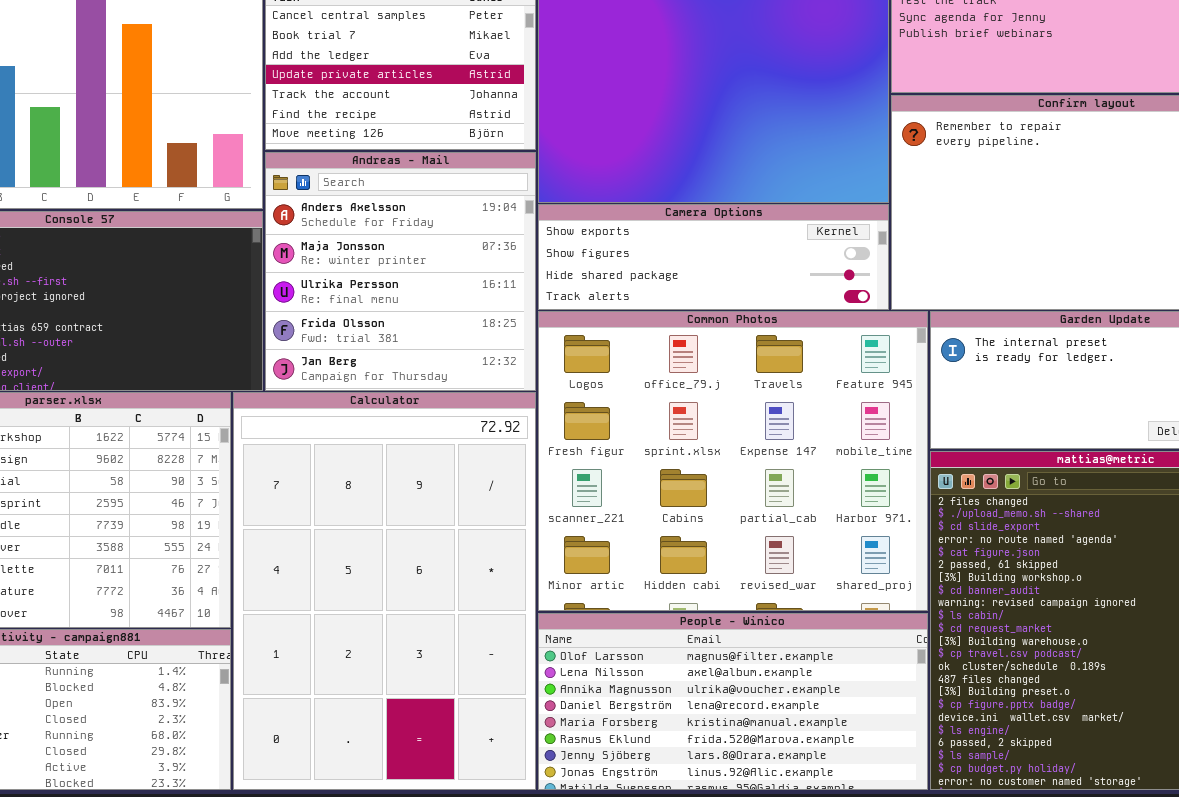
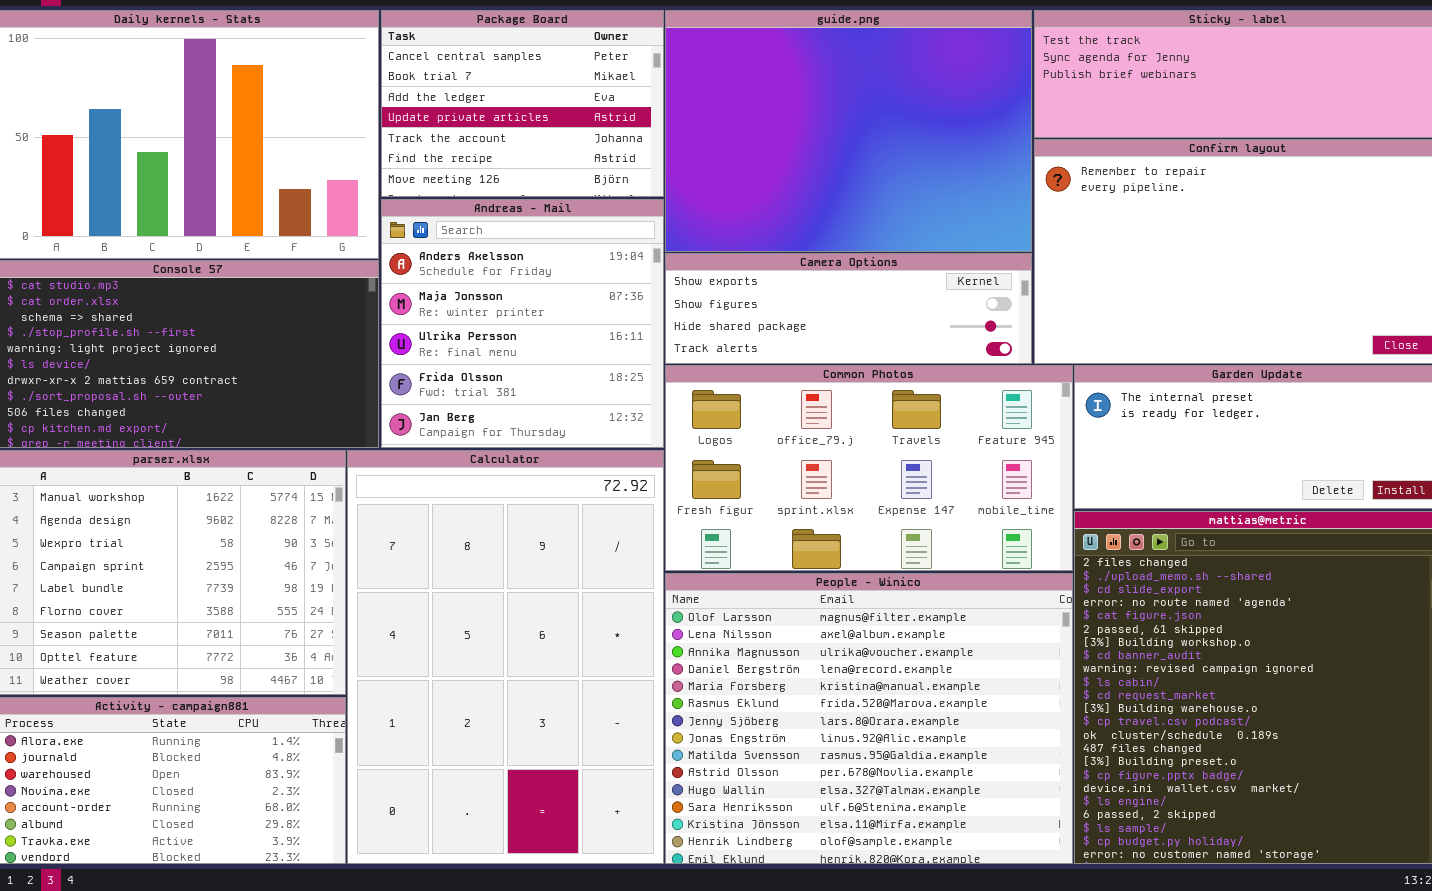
Common Photos: [538,311,928,611] -> [665,365,1073,571], resized
People - Winico: [538,613,928,790] -> [665,573,1073,864], resized

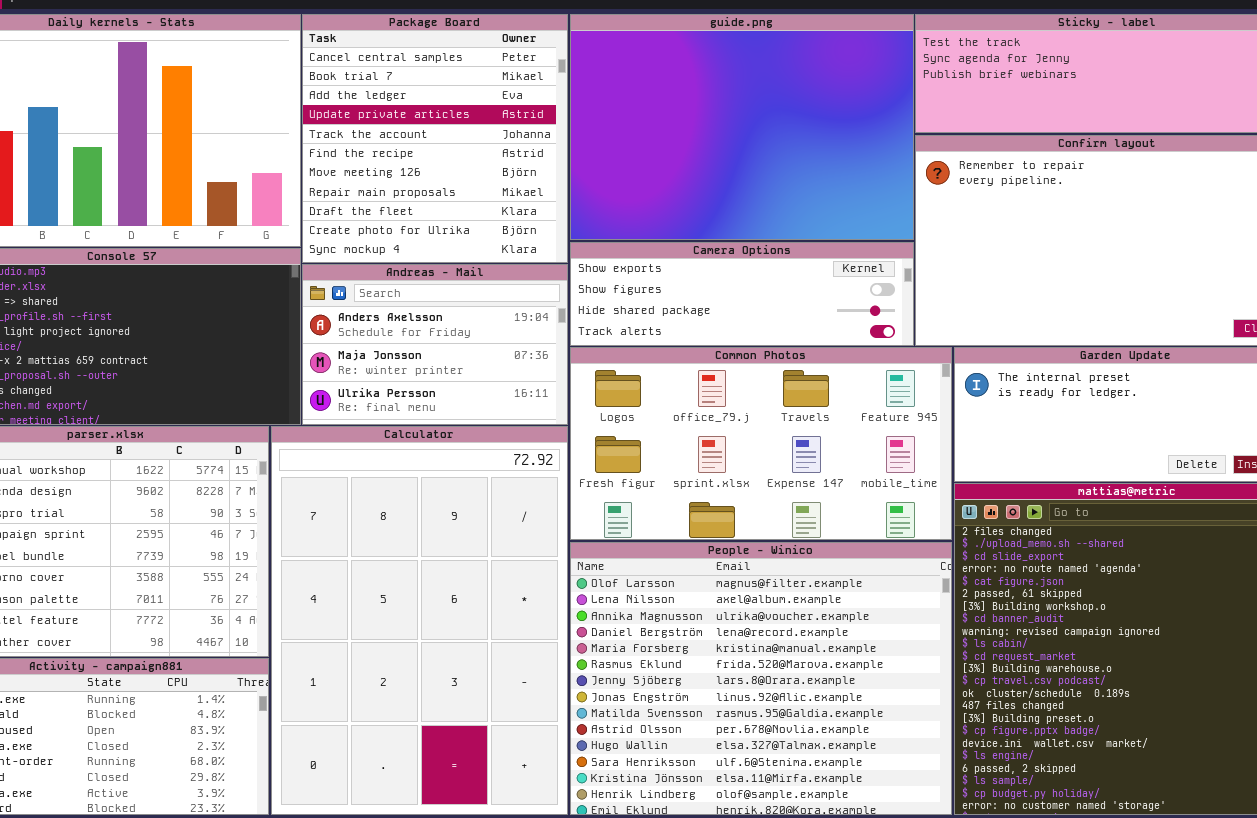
Package Board: [381,10,664,197] -> [302,14,568,263], resized
Andreas - Mail: [381,199,664,448] -> [302,264,568,425], resized

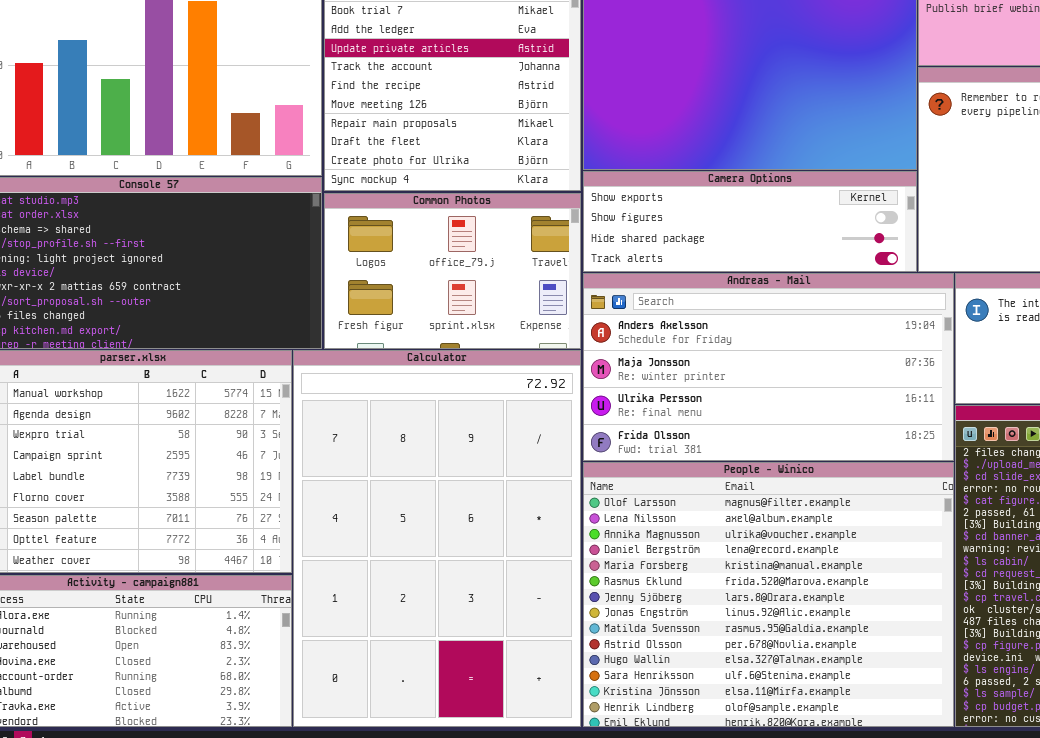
Andreas - Mail: [302,264,568,425] -> [583,273,954,461], moved, resized
Common Photos: [570,347,952,540] -> [324,193,581,349], moved, resized

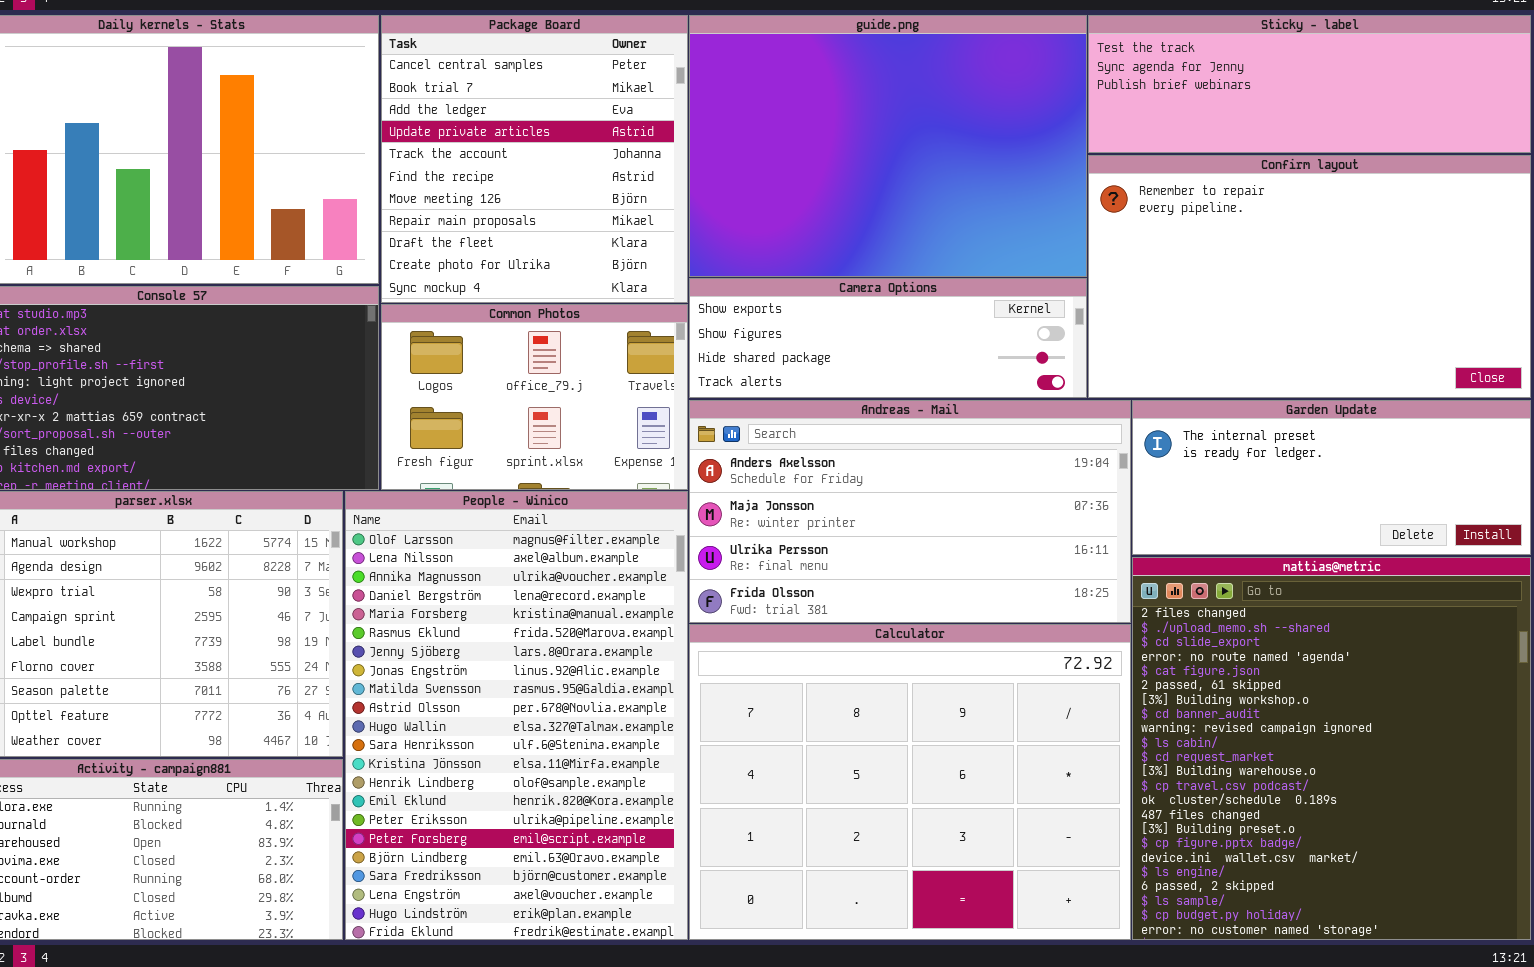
Calculator: [293,350,581,727] -> [689,624,1131,940], moved, resized
People - Winico: [583,462,954,727] -> [345,491,688,940], moved, resized

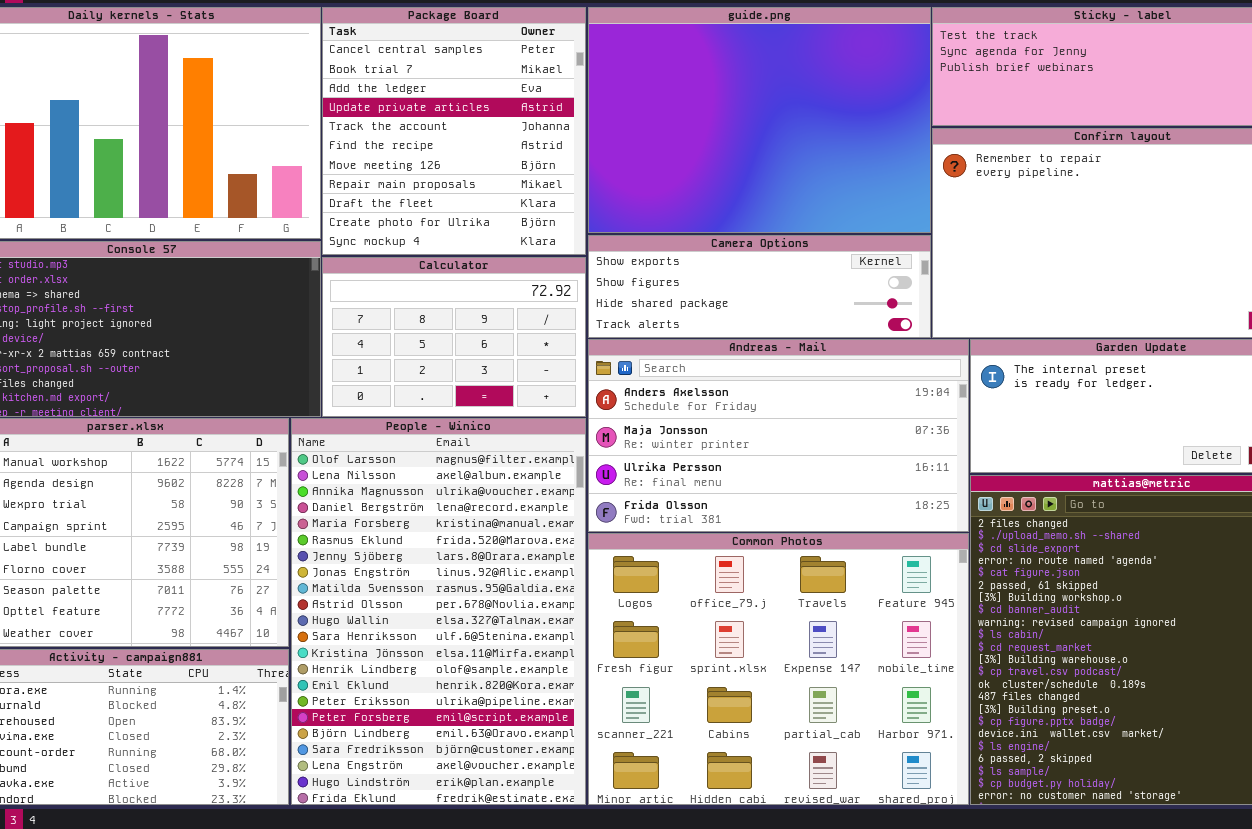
Common Photos: [381,304,688,490] -> [588,533,969,805], moved, resized
Calculator: [689,624,1131,940] -> [322,257,586,417], moved, resized

